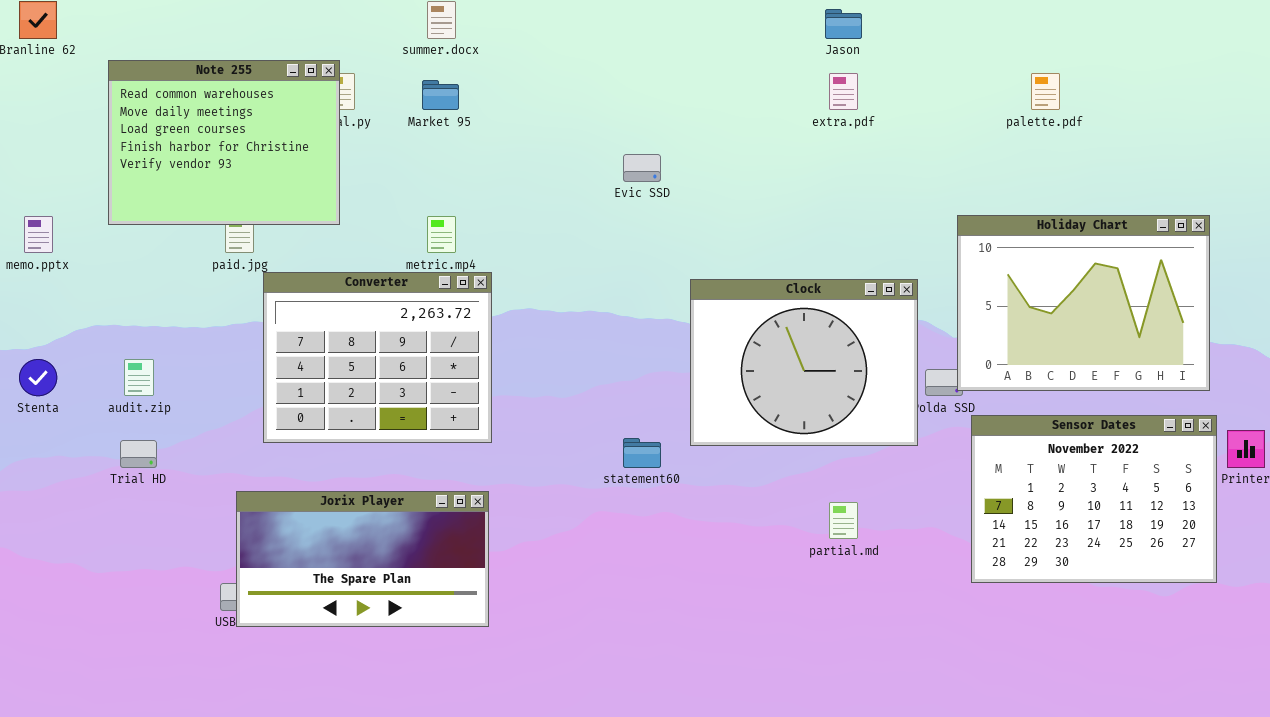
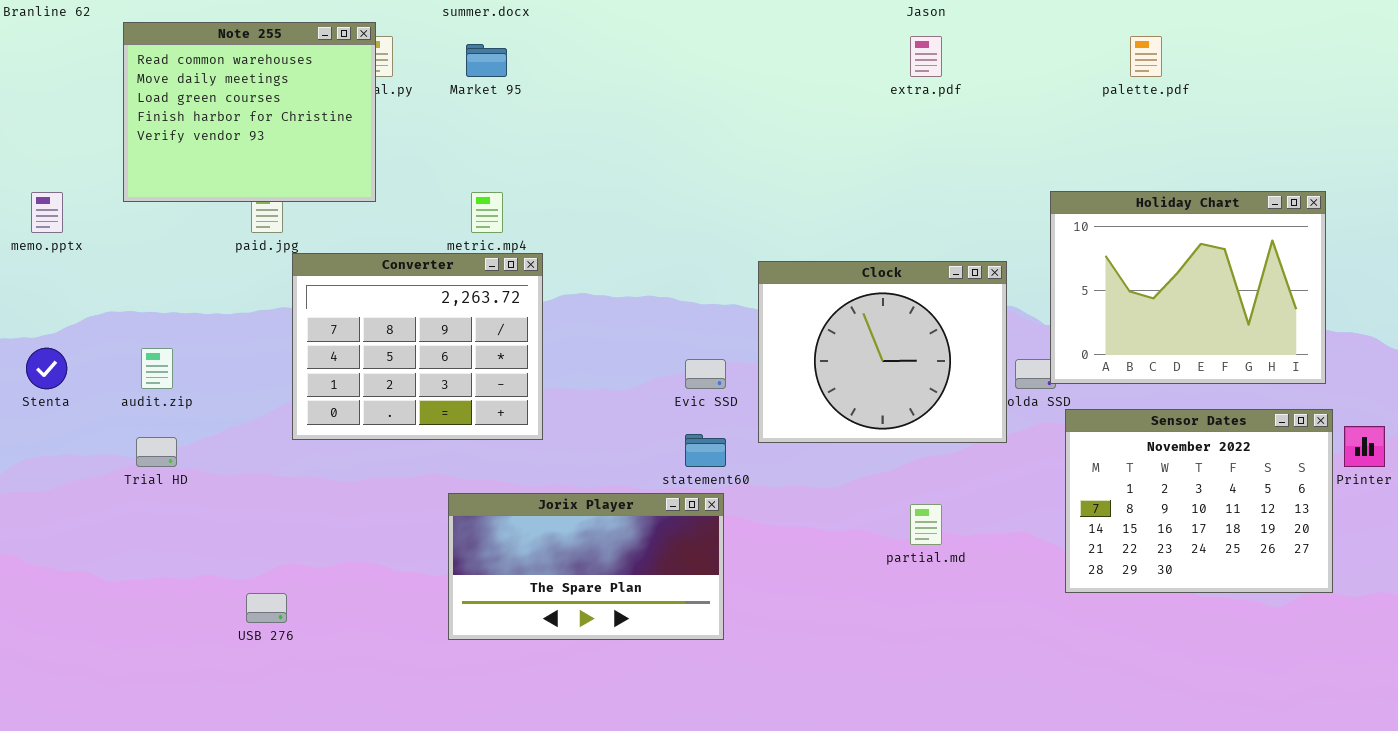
Evic SSD: [623,154,661,182] -> [685,359,726,389], moved
Jorix Player: [236,491,489,627] -> [448,493,724,640], moved

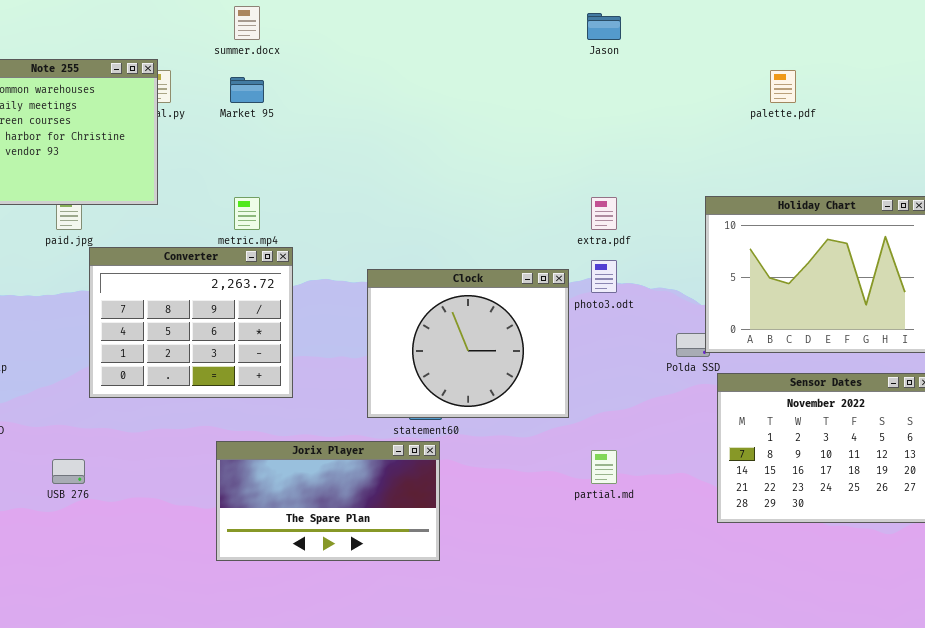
extra.pdf: [910,36,942,77] -> [591,197,617,230], moved
Clock: [758,261,1007,443] -> [367,269,569,418], moved
USB 276: [246,593,287,623] -> [52,459,85,484], moved

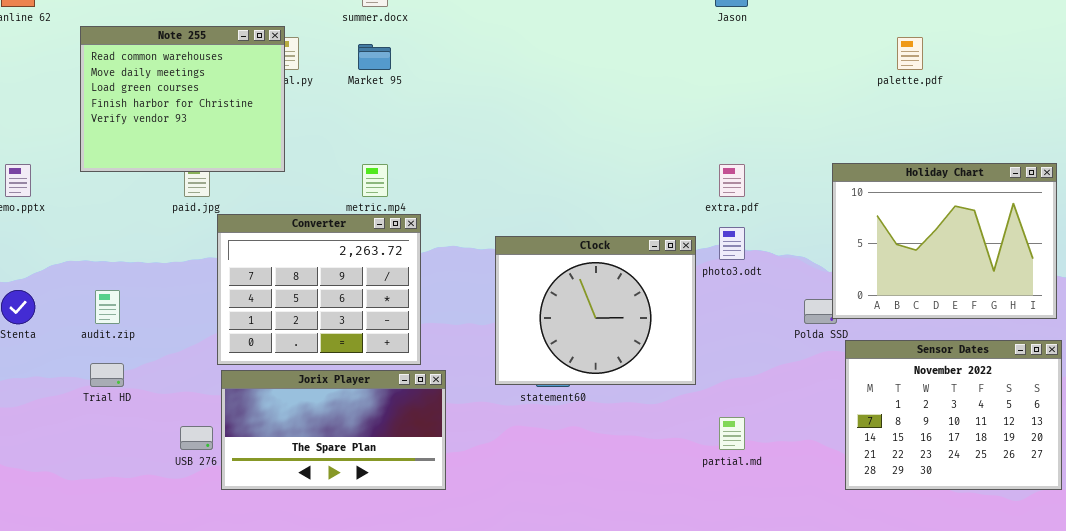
Jorix Player: [216,441,440,561] -> [221,370,446,490], moved

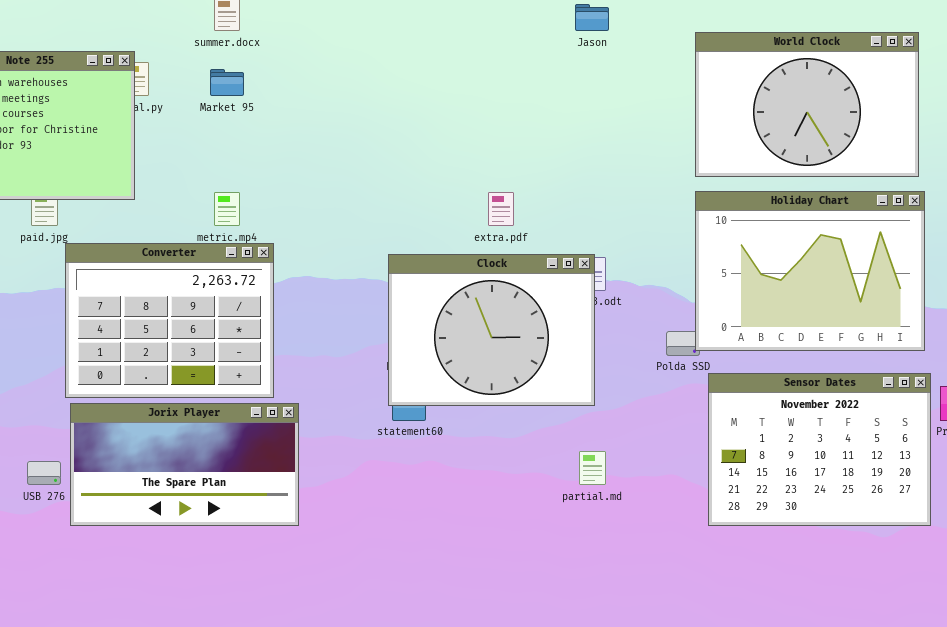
World Clock: none -> [695,32,919,177], opened
extra.pdf: [719,164,745,197] -> [488,192,514,226], moved
Clock: [495,236,696,385] -> [388,254,595,406], moved

